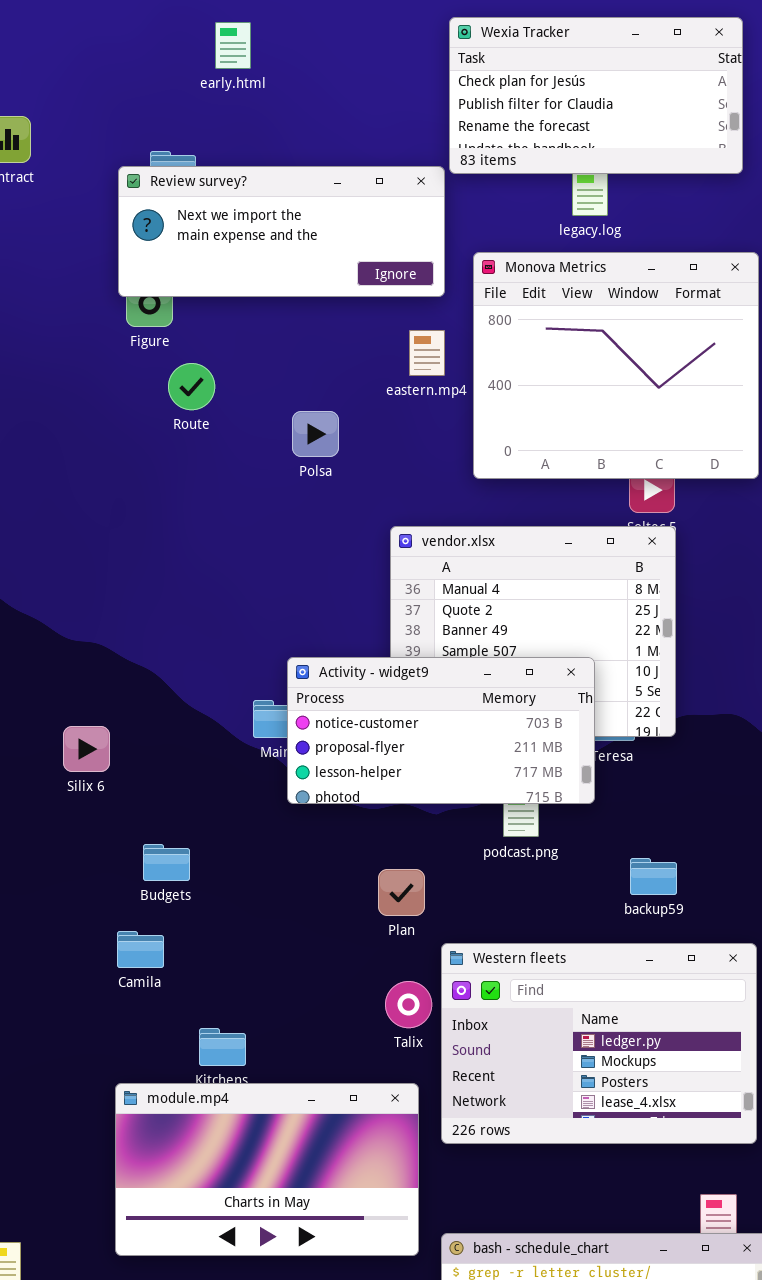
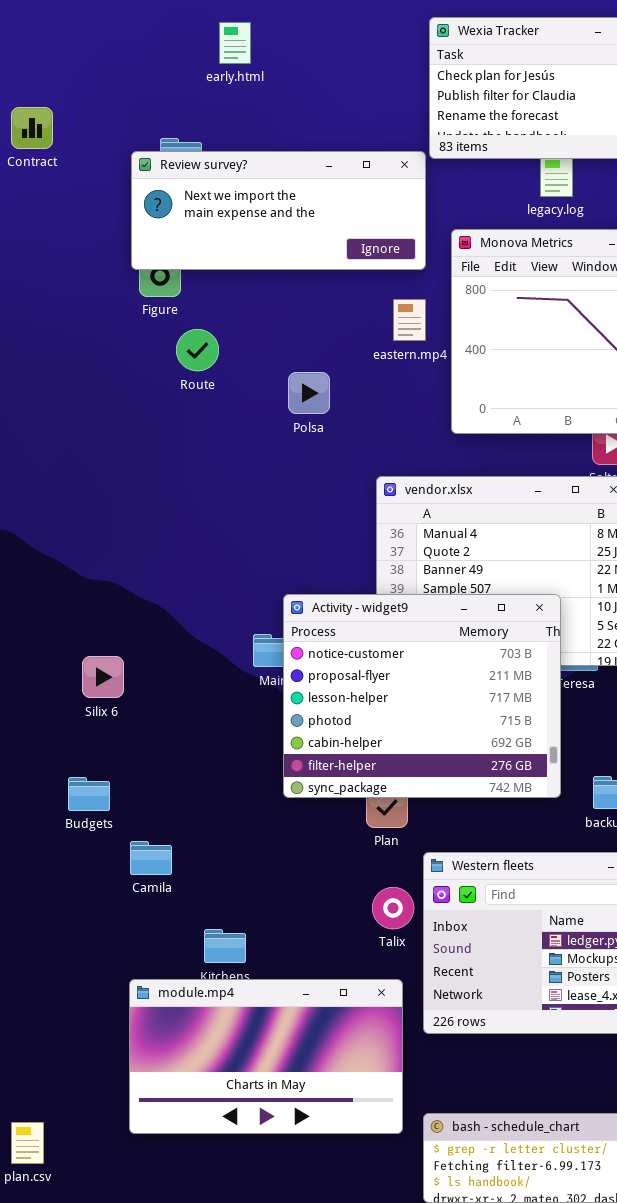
Activity - widget9: [287,657,595,804] -> [283,594,561,798], resized
Budgets: [143,844,190,881] -> [68,777,110,811], moved

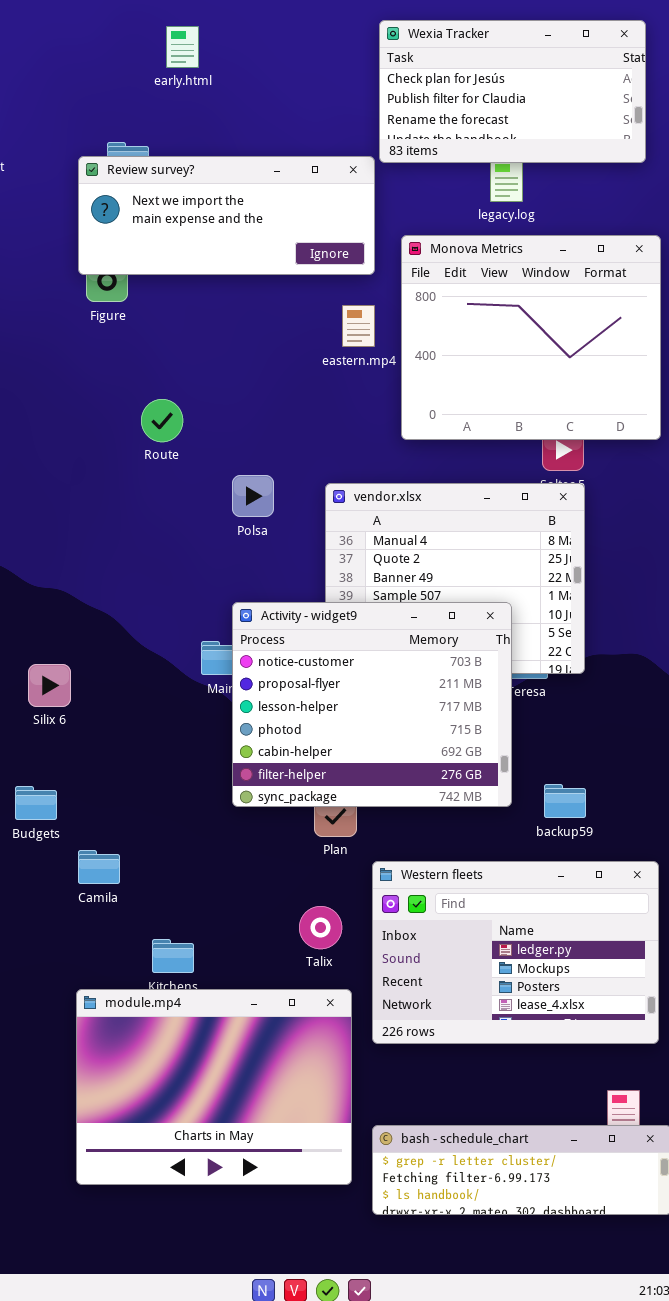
Route: [176,329,219,371] -> [141,399,183,442], moved
Polsa: [288,372,330,414] -> [232,475,274,517], moved
Talix: [372,887,414,929] -> [299,906,342,949], moved
module.mp4: [129,979,403,1134] -> [76,989,352,1185], resized

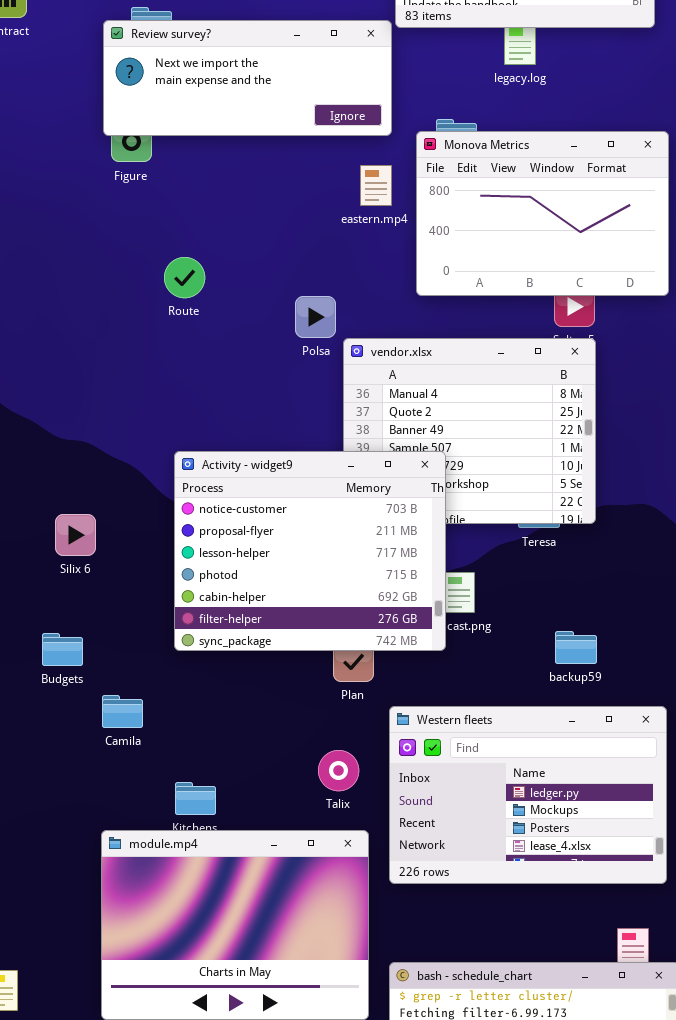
Monova Metrics: [401,235,661,440] -> [416,131,669,296], resized
Polsa: [232,475,274,517] -> [295,296,336,338], moved
Activity - widget9: [232,602,512,807] -> [174,451,446,651], moved

